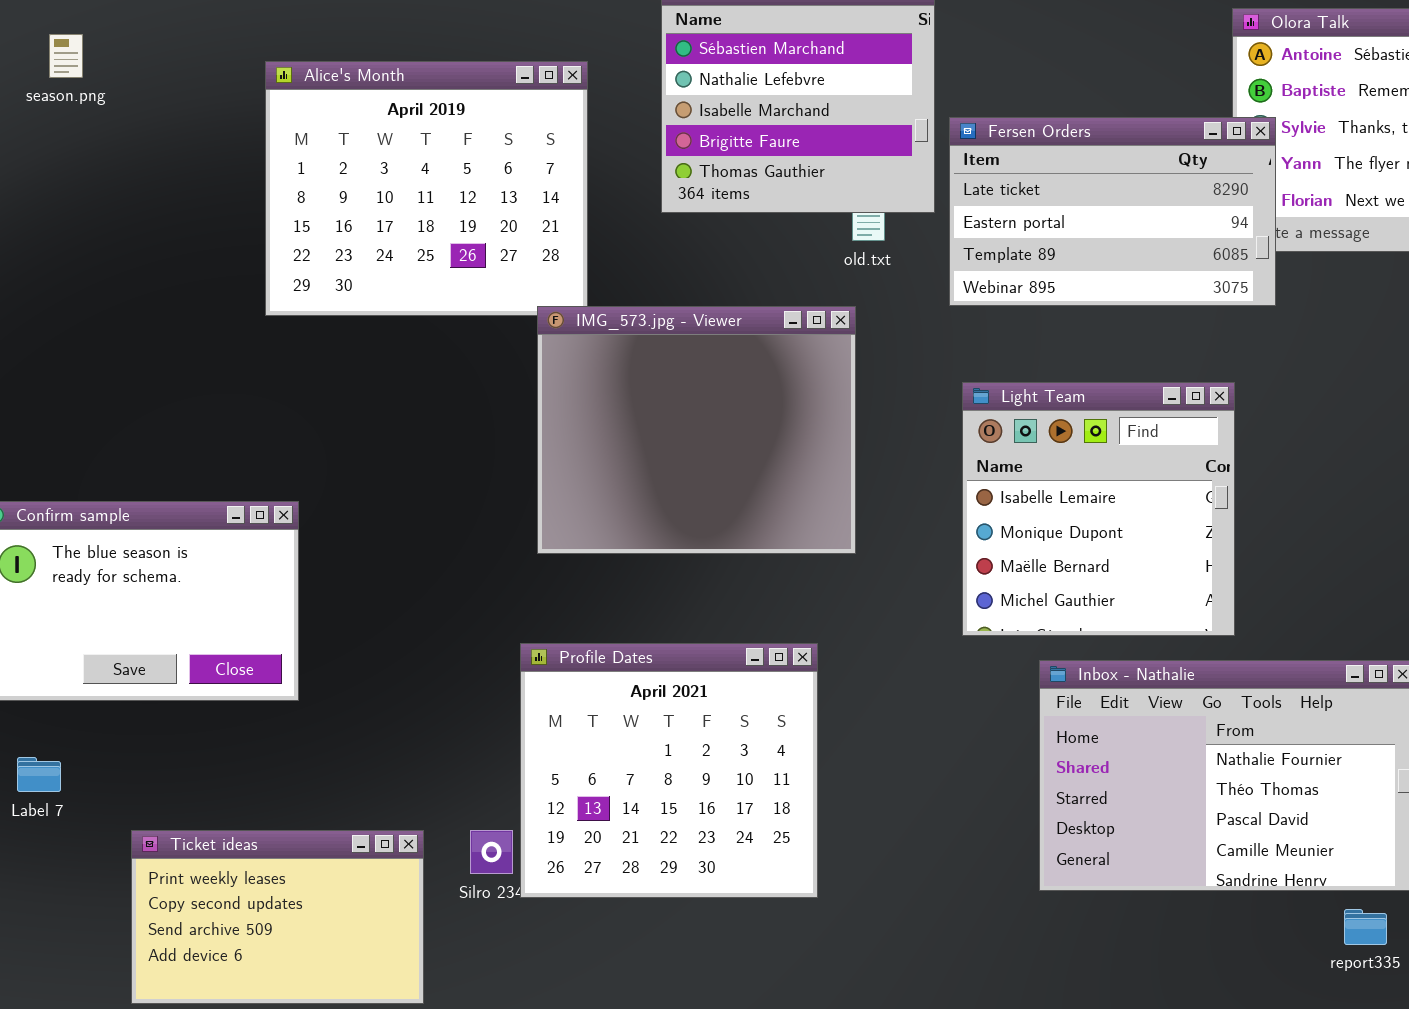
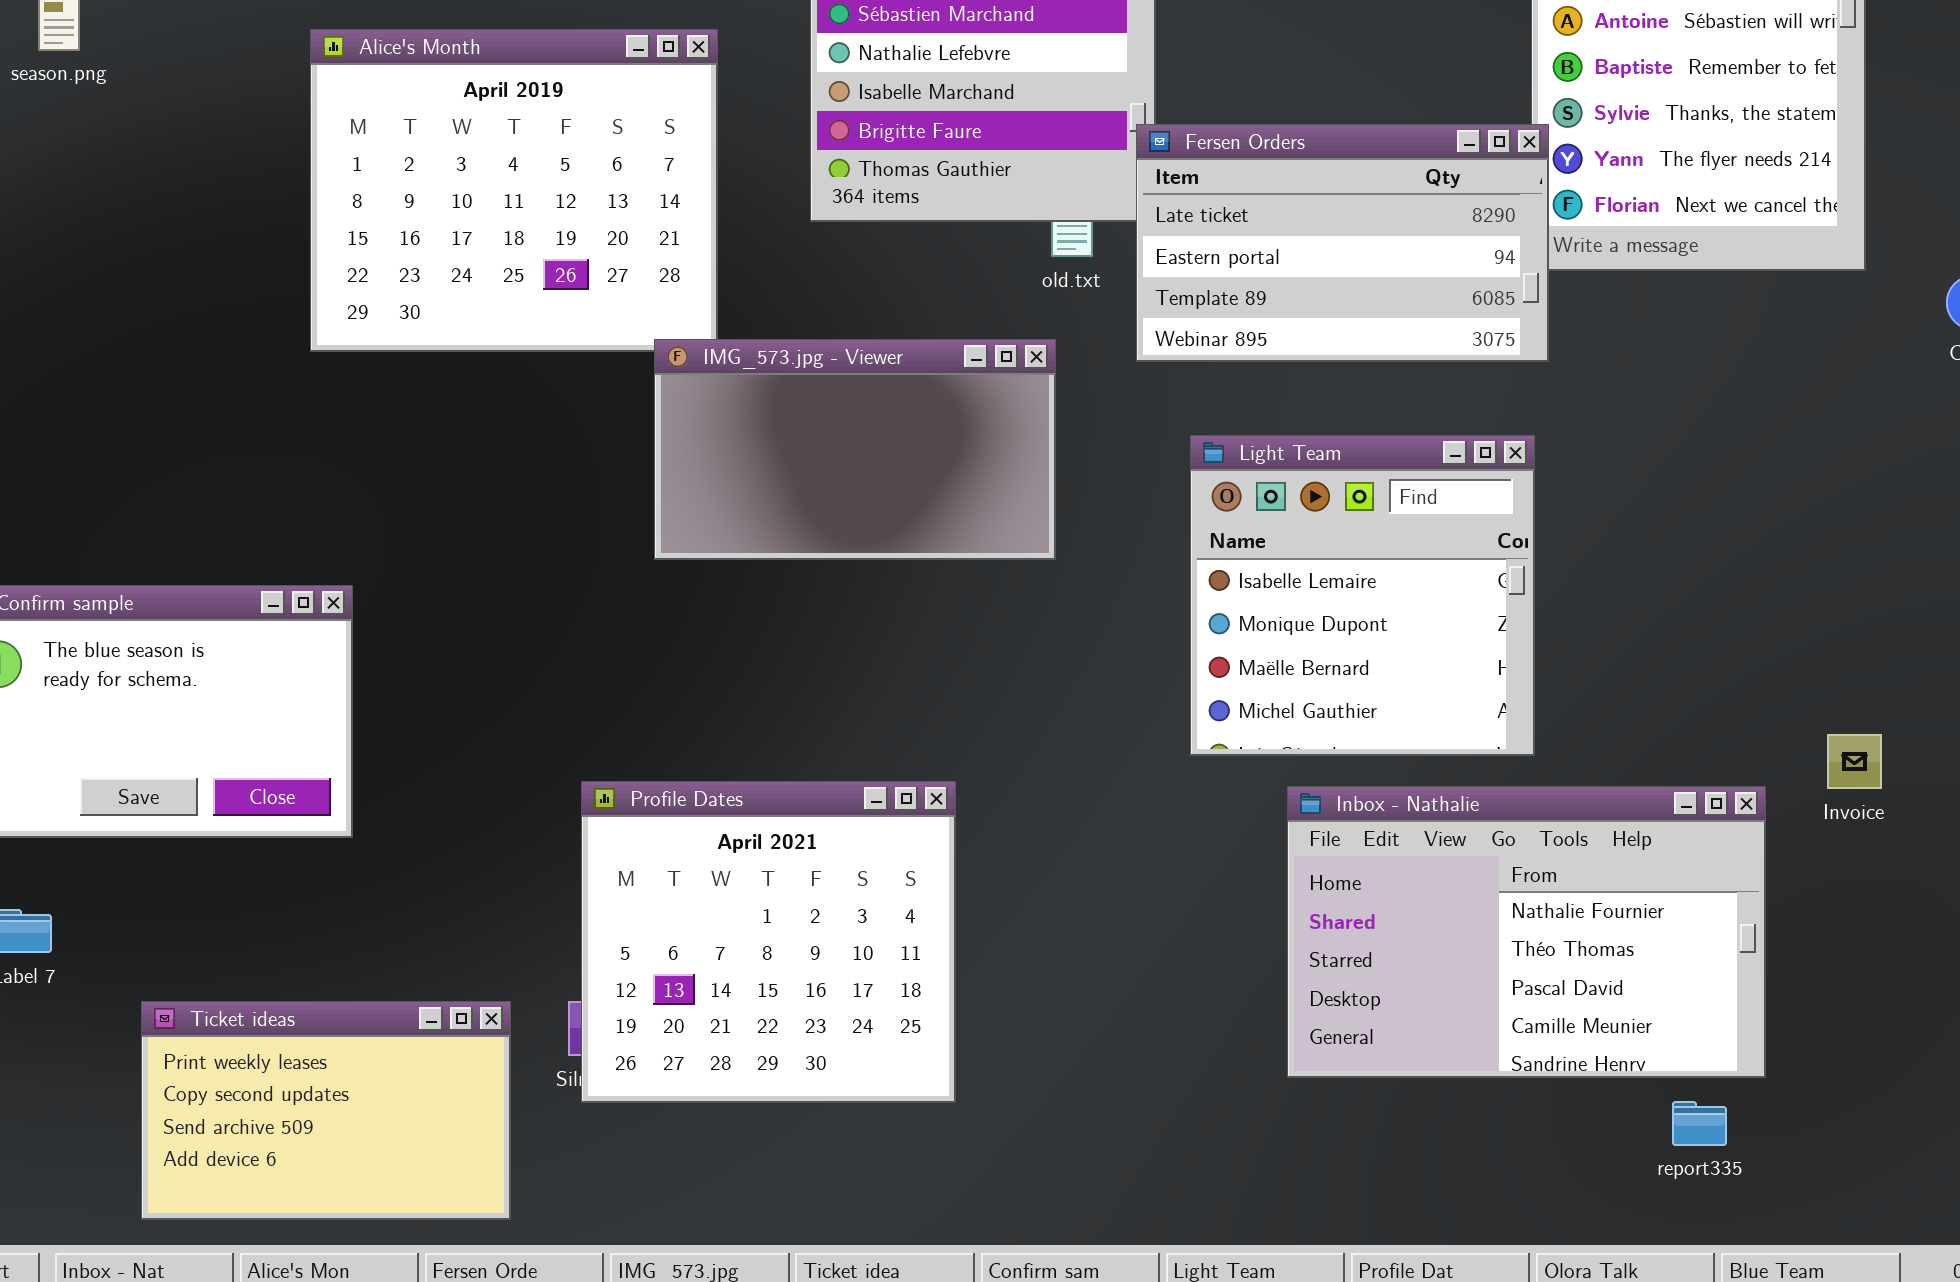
Fersen Orders: [949,117,1276,306] -> [1136,124,1549,362], moved
IMG_573.jpg - Viewer: [537,306,856,554] -> [654,339,1056,560], resized
Profile Dates: [520,643,818,898] -> [581,781,956,1103], moved

